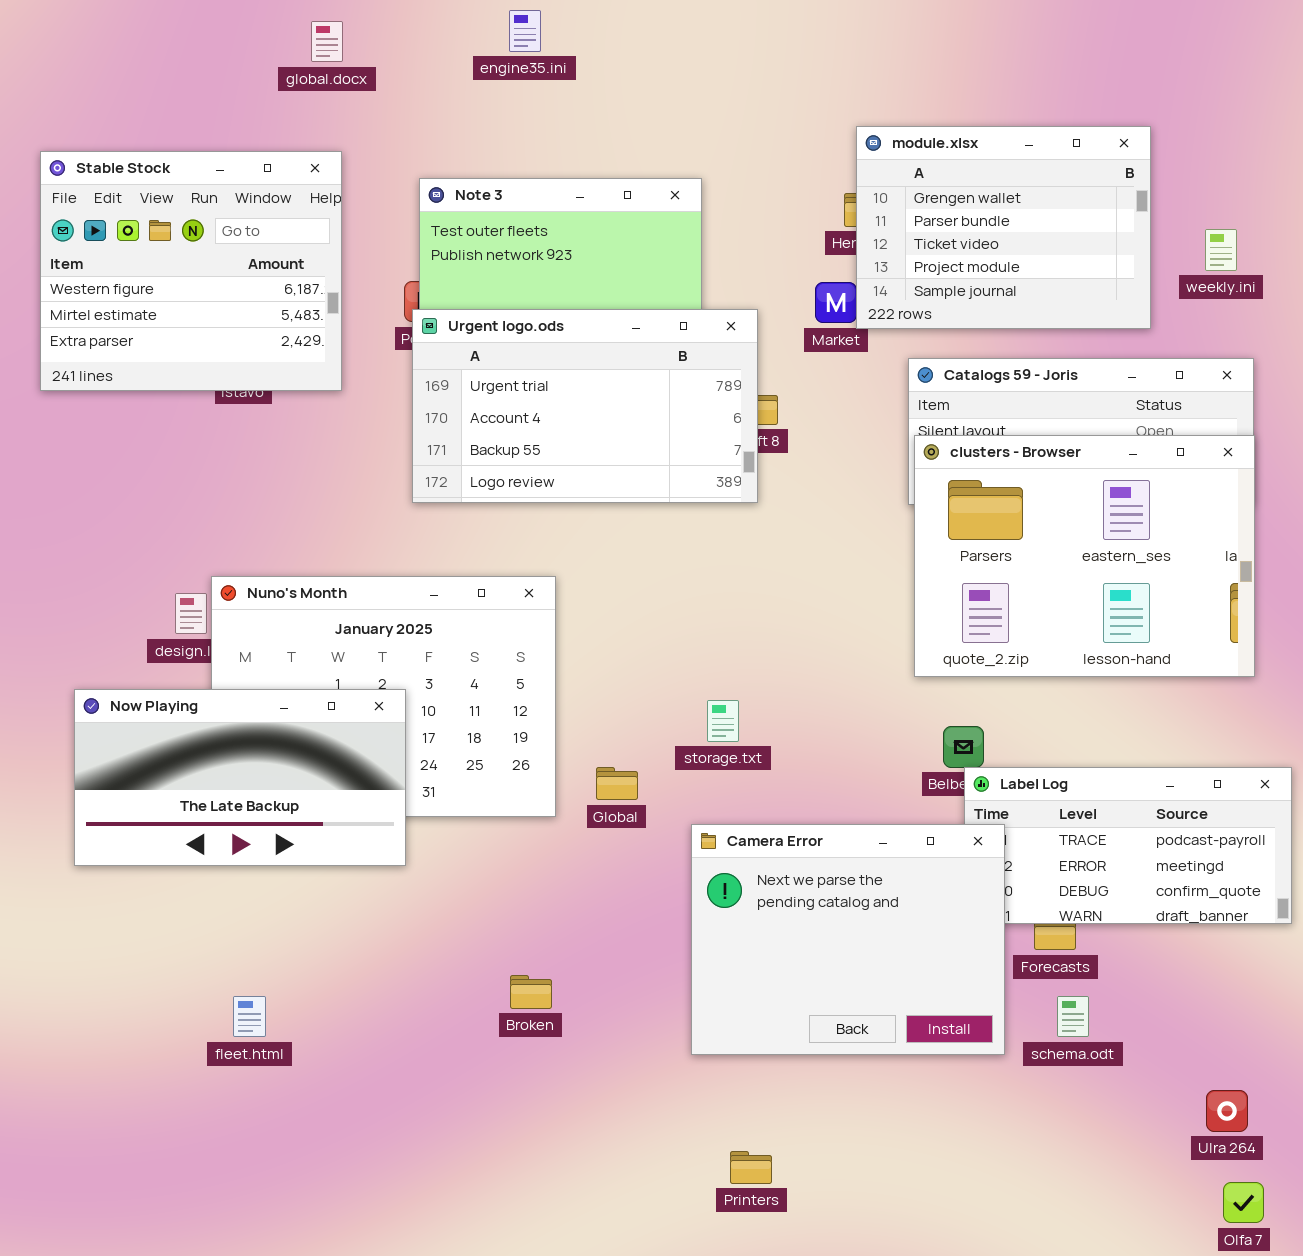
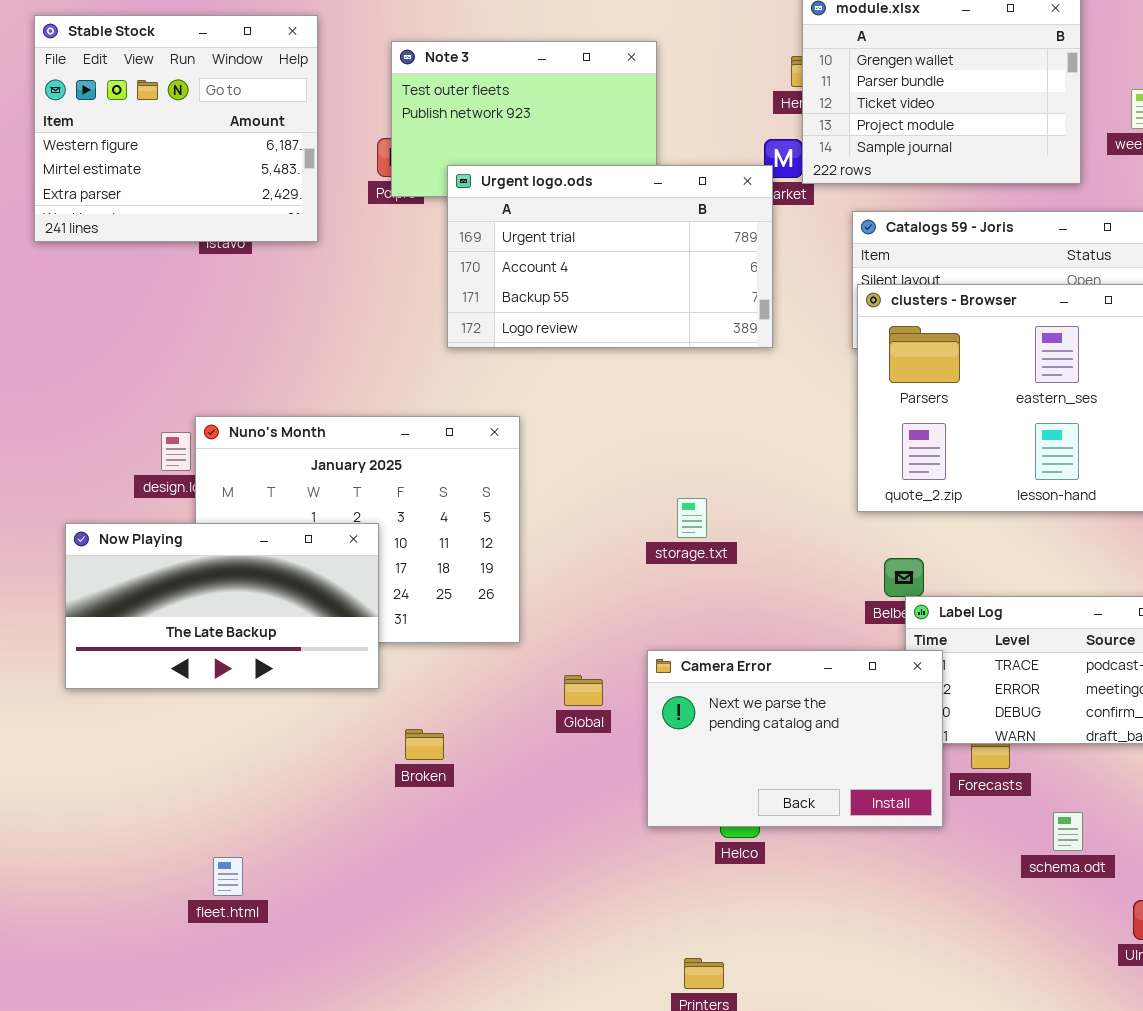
Urgent logo.ods: [412,309,758,503] -> [447,165,773,348], moved
storage.txt: [707,700,739,742] -> [677,498,707,538], moved
Global: [596,767,638,800] -> [564,675,603,706], moved
Camera Error: [691,824,1005,1055] -> [647,650,943,827], resized
Broken: [510,975,552,1009] -> [405,729,444,760], moved
fleet.html: [233,996,266,1037] -> [213,857,243,896], moved
schema.odt: [1057,996,1089,1037] -> [1053,812,1083,851], moved

